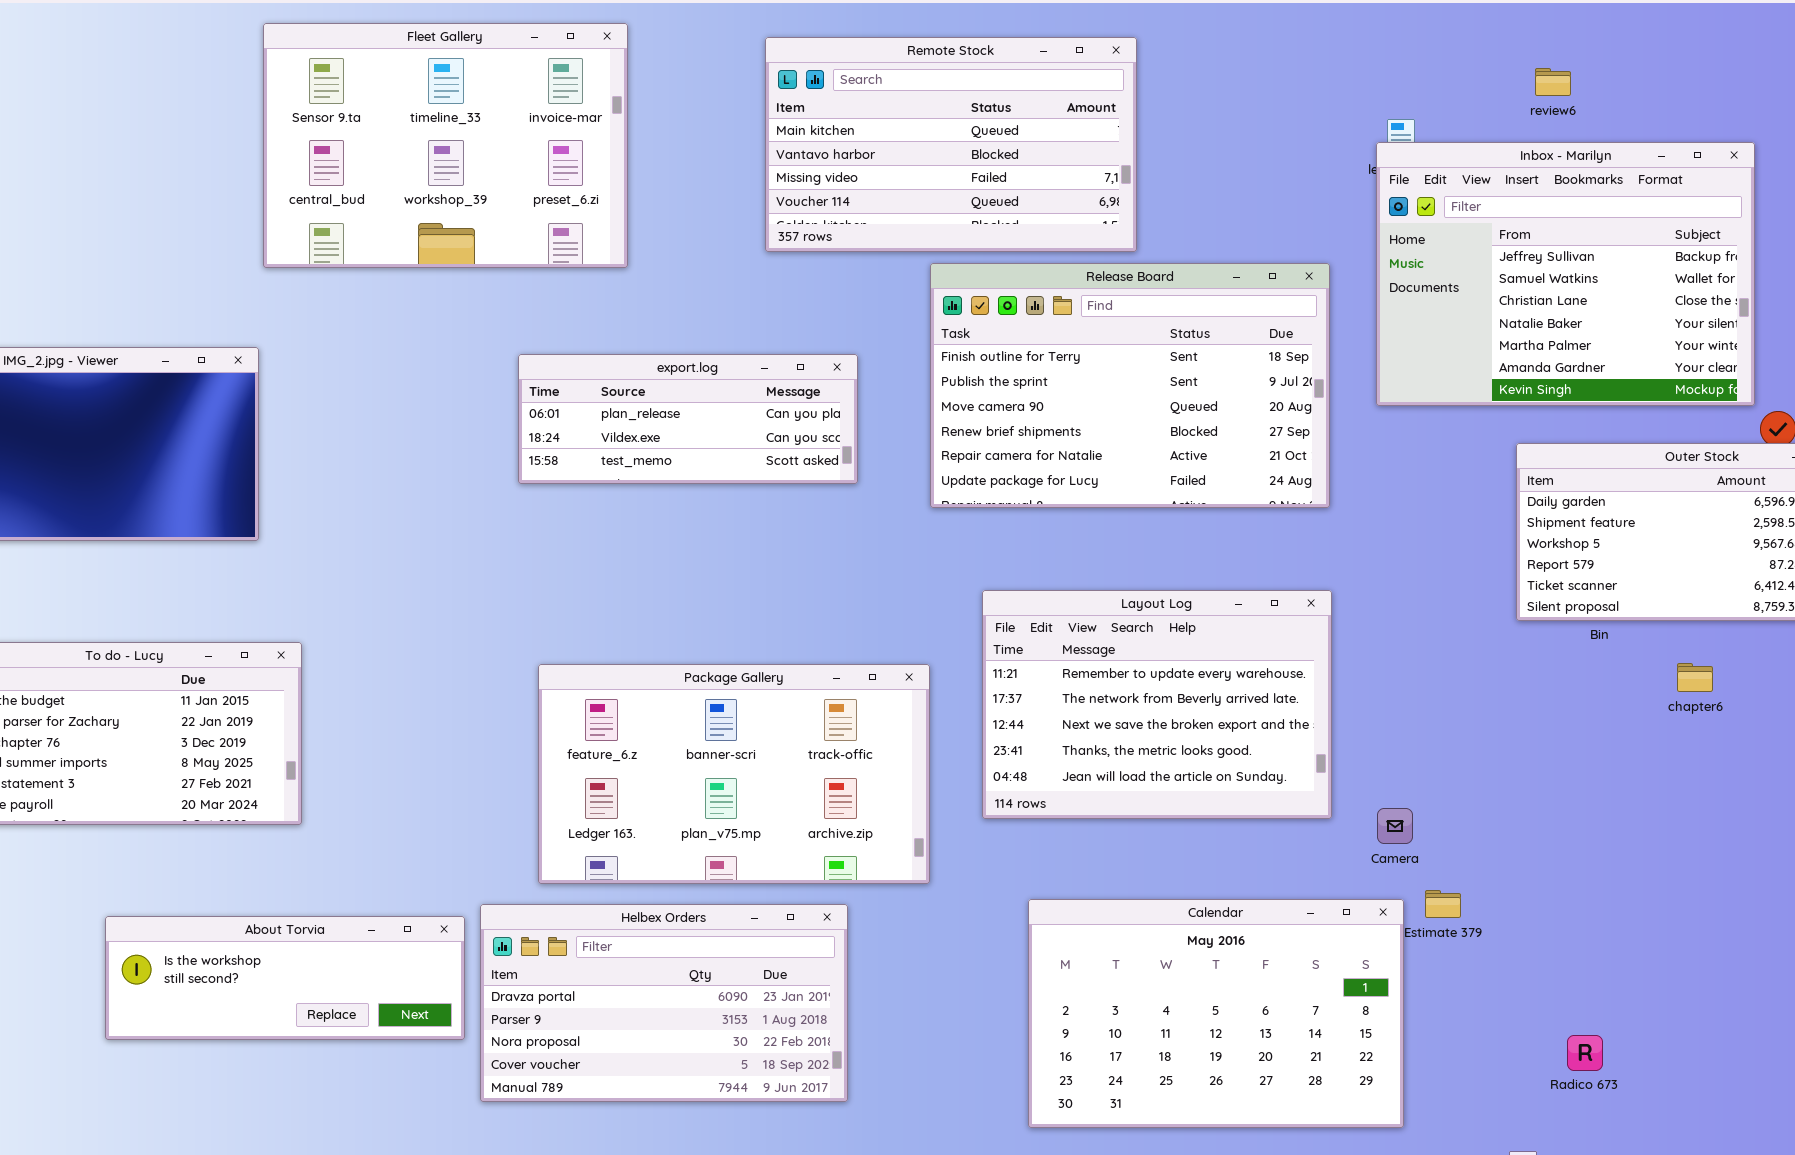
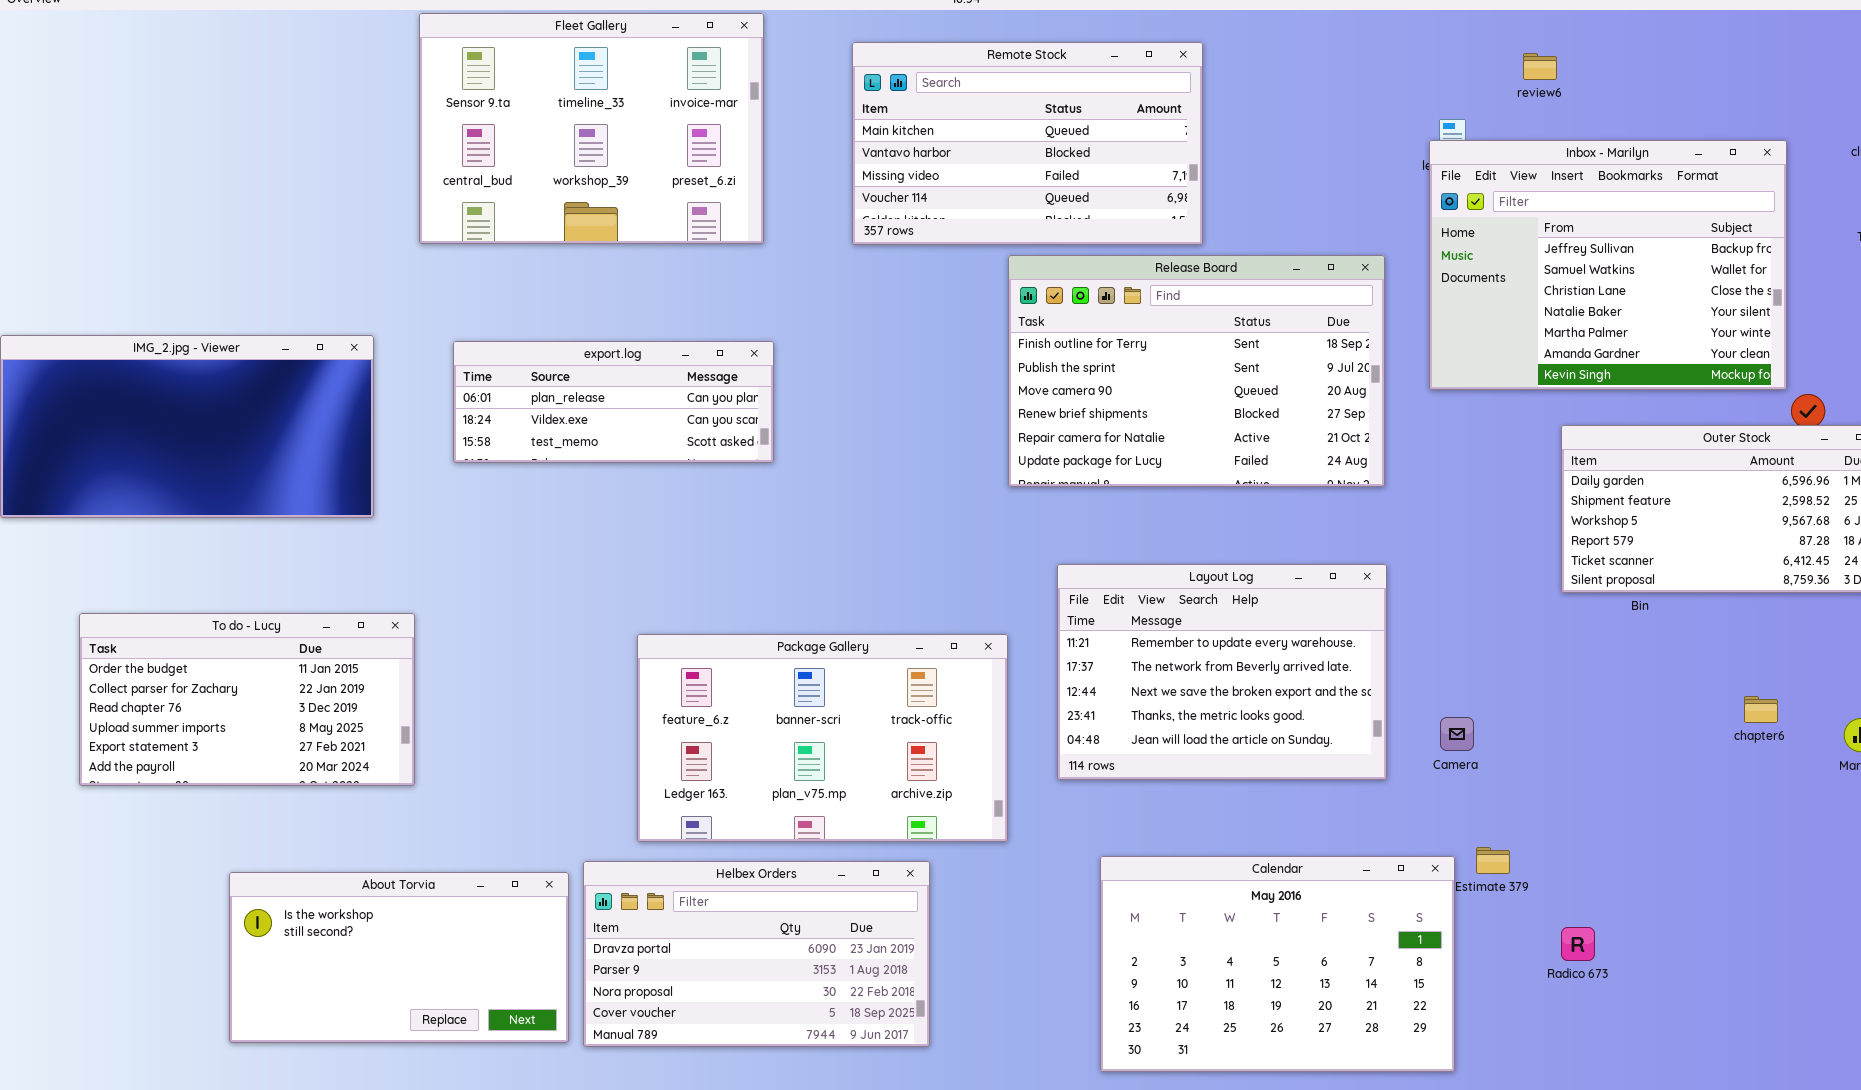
Fleet Gallery: [263,23,628,268] -> [419,13,764,244], moved
review6: [1535,68,1571,96] -> [1523,53,1557,80], moved
export.log: [518,354,858,484] -> [453,341,774,463], moved
chapter6: [1677,663,1713,692] -> [1744,696,1778,723], moved
Camera: [1377,808,1413,844] -> [1440,717,1474,751], moved
About Torvia: [105,916,465,1040] -> [229,872,569,1043], resized
Radico 673: [1567,1035,1603,1071] -> [1561,927,1595,961], moved

